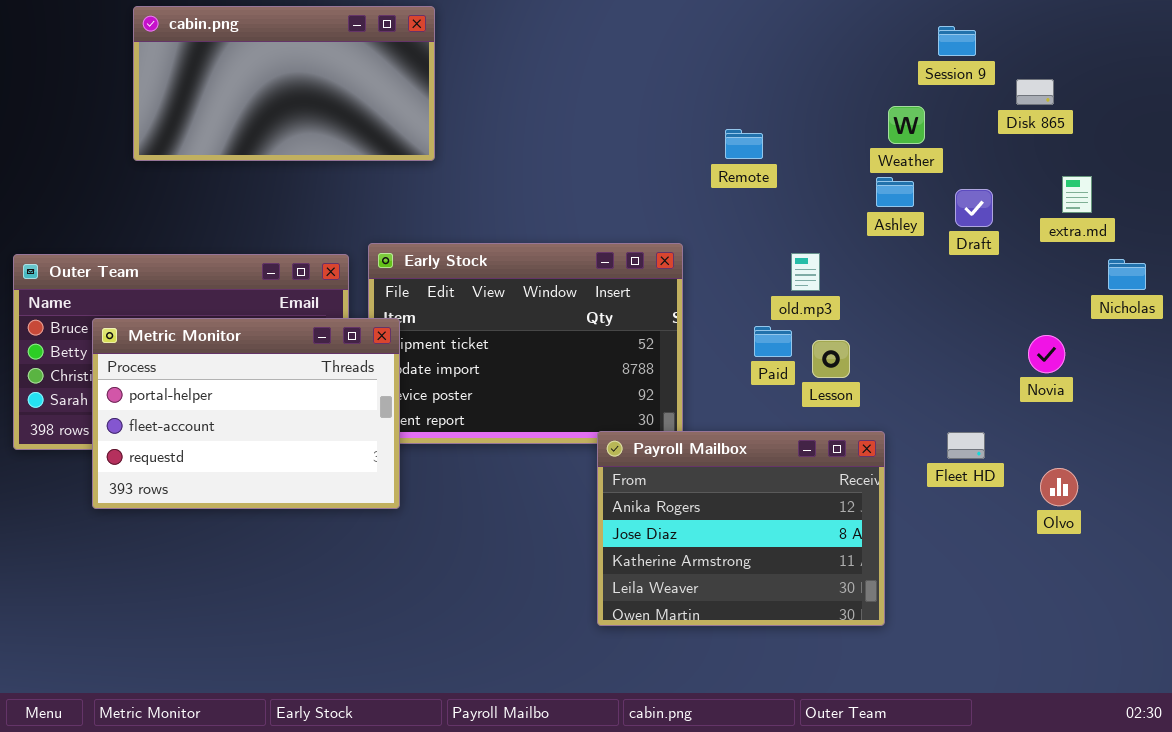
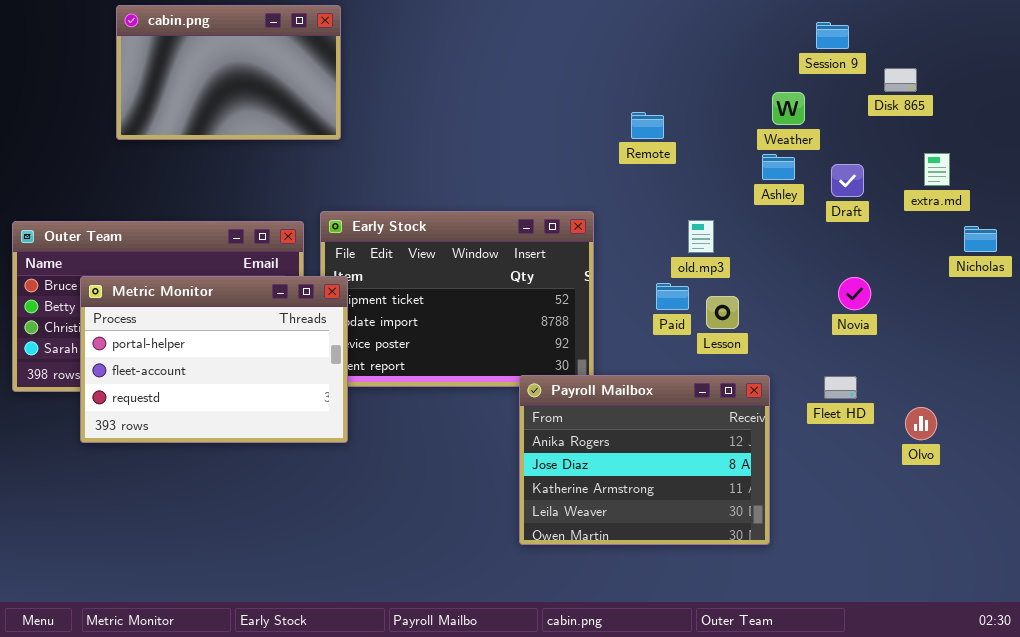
cabin.png: [133,6,435,161] -> [116,5,341,140], resized
Novia: [1028,335,1065,373] -> [838,277,871,310], moved

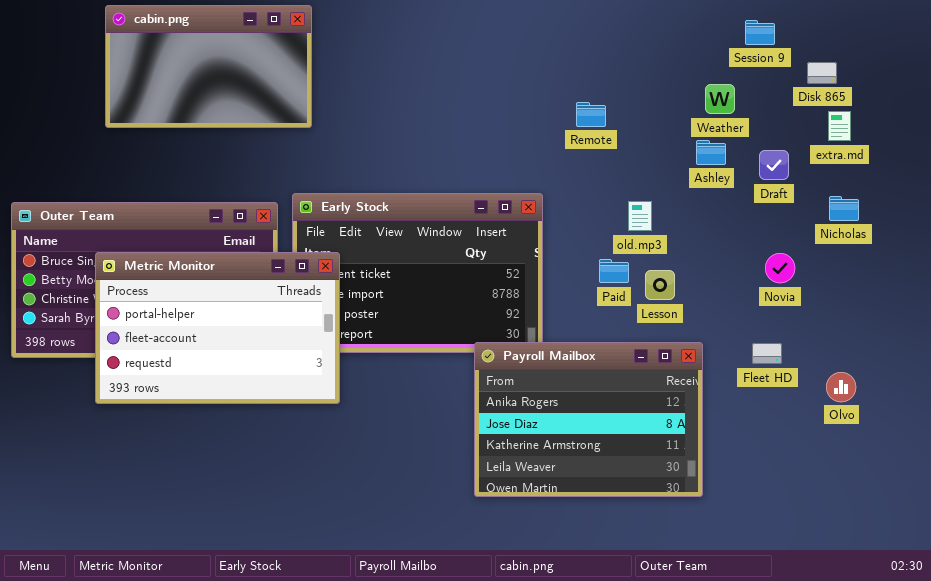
extra.md: [924,153,950,186] -> [828,111,851,141], moved
Nicholas: [964,226,997,252] -> [829,196,859,221], moved
Metric Monitor: [80,276,348,443] -> [95,252,340,404], moved

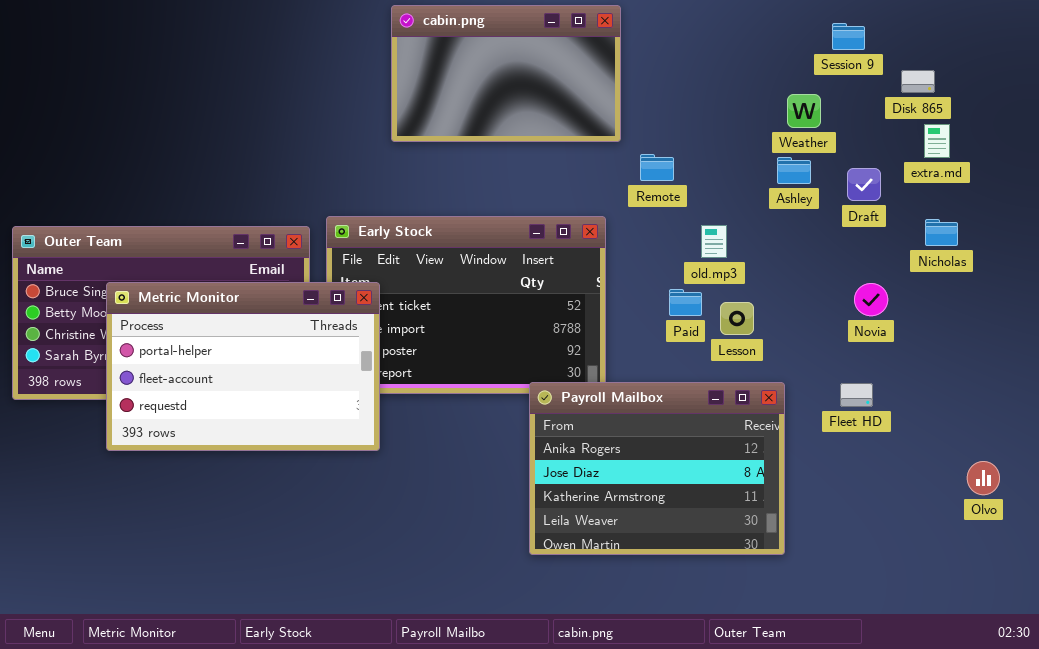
cabin.png: [105,5,312,128] -> [391,5,621,142], moved
Remote: [576,102,606,127] -> [640,154,674,181], moved
Olvo: [826,372,856,402] -> [967,461,1000,495], moved

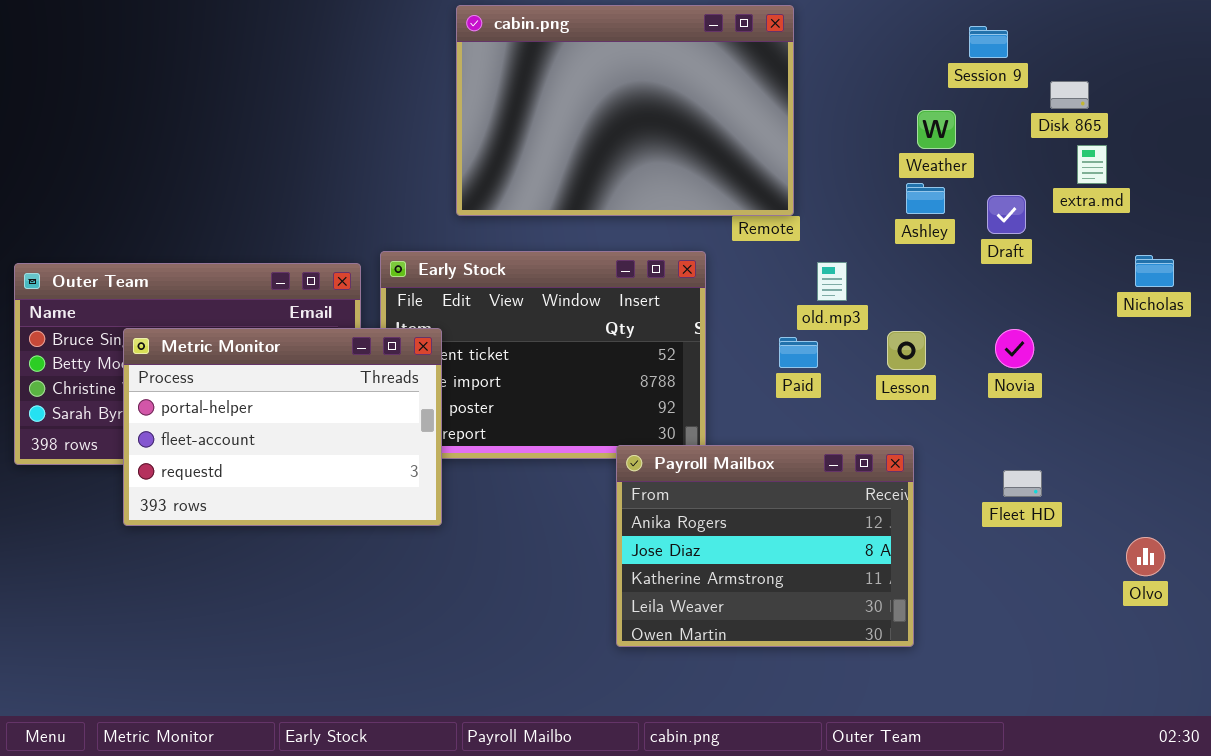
cabin.png: [391,5,621,142] -> [456,5,794,216], resized
Nicholas: [925,219,958,246] -> [1135,255,1174,287], moved
Lesson: [720,302,754,335] -> [887,331,926,370], moved
Fleet HD: [840,383,873,407] -> [1003,470,1042,497], moved

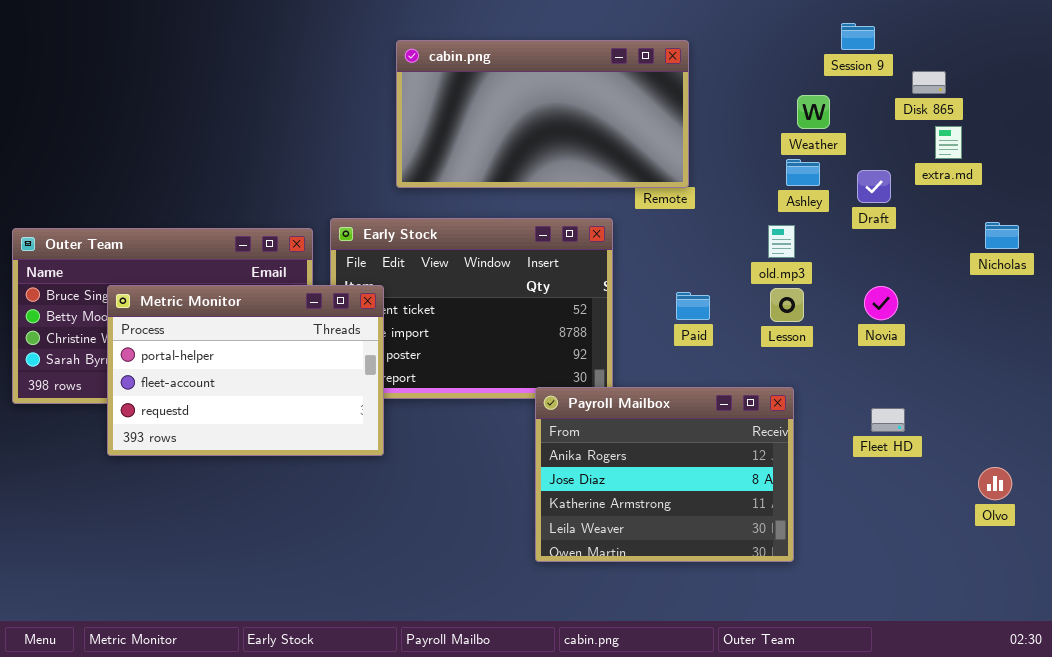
cabin.png: [456,5,794,216] -> [396,40,689,188], resized
old.mp3: [817,262,847,301] -> [768,225,795,258], moved

